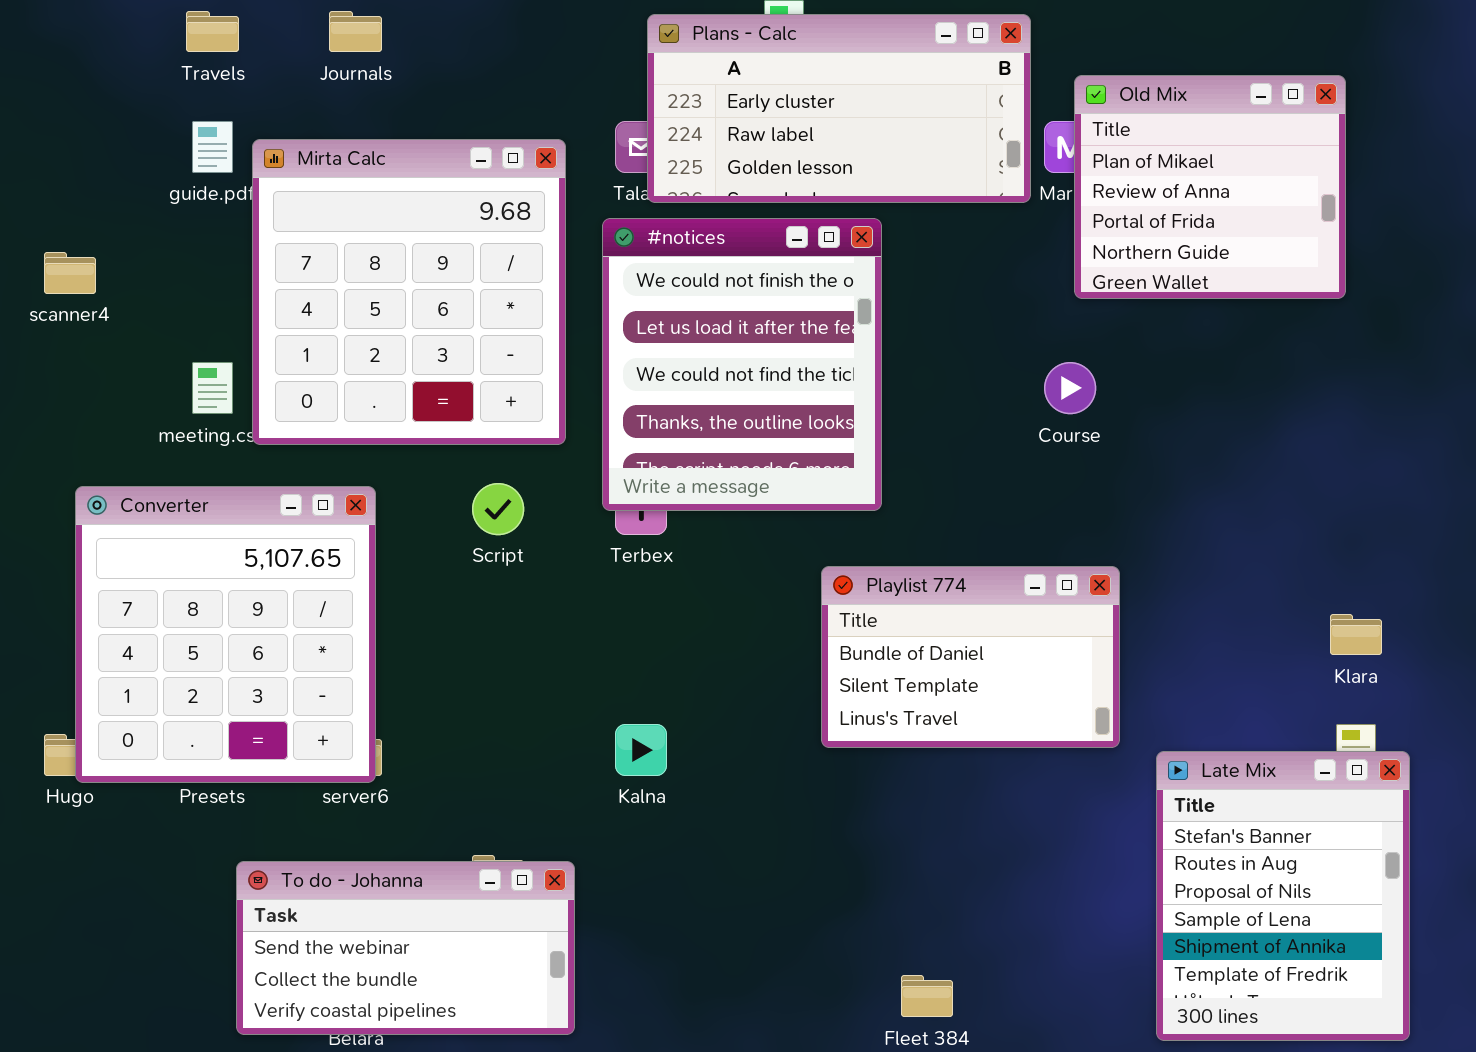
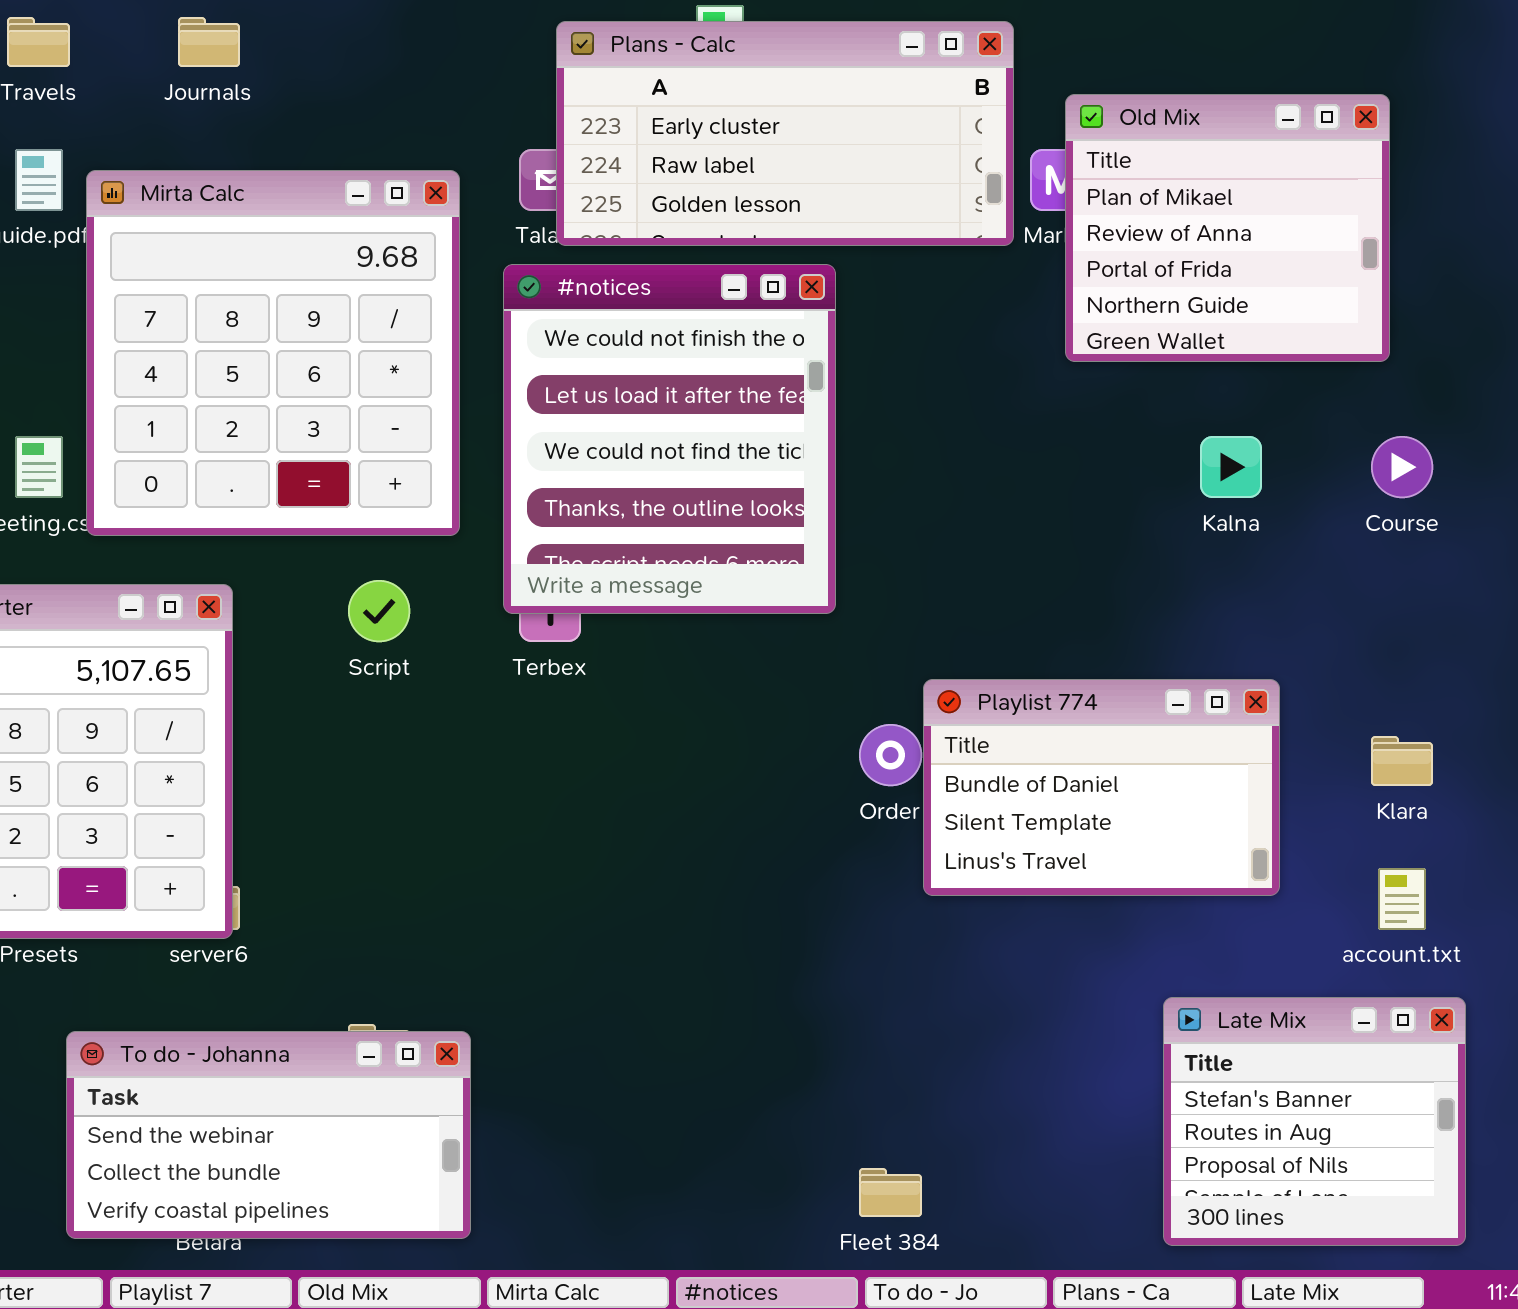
Course: [1044,362,1096,414] -> [1371,436,1433,498], moved
Playlist 774: [821,566,1120,748] -> [923,679,1280,896], moved
Kalna: [615,724,667,776] -> [1200,436,1262,498], moved
Late Mix: [1156,751,1410,1041] -> [1163,997,1466,1246], resized

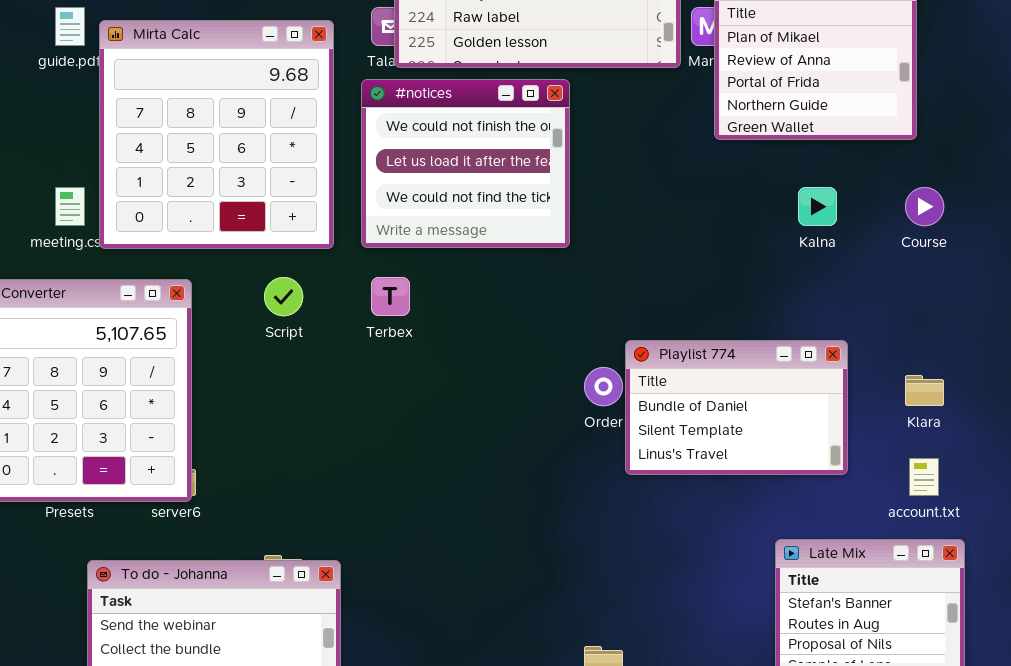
#notices: [503,264,836,614] -> [361,79,570,248], resized

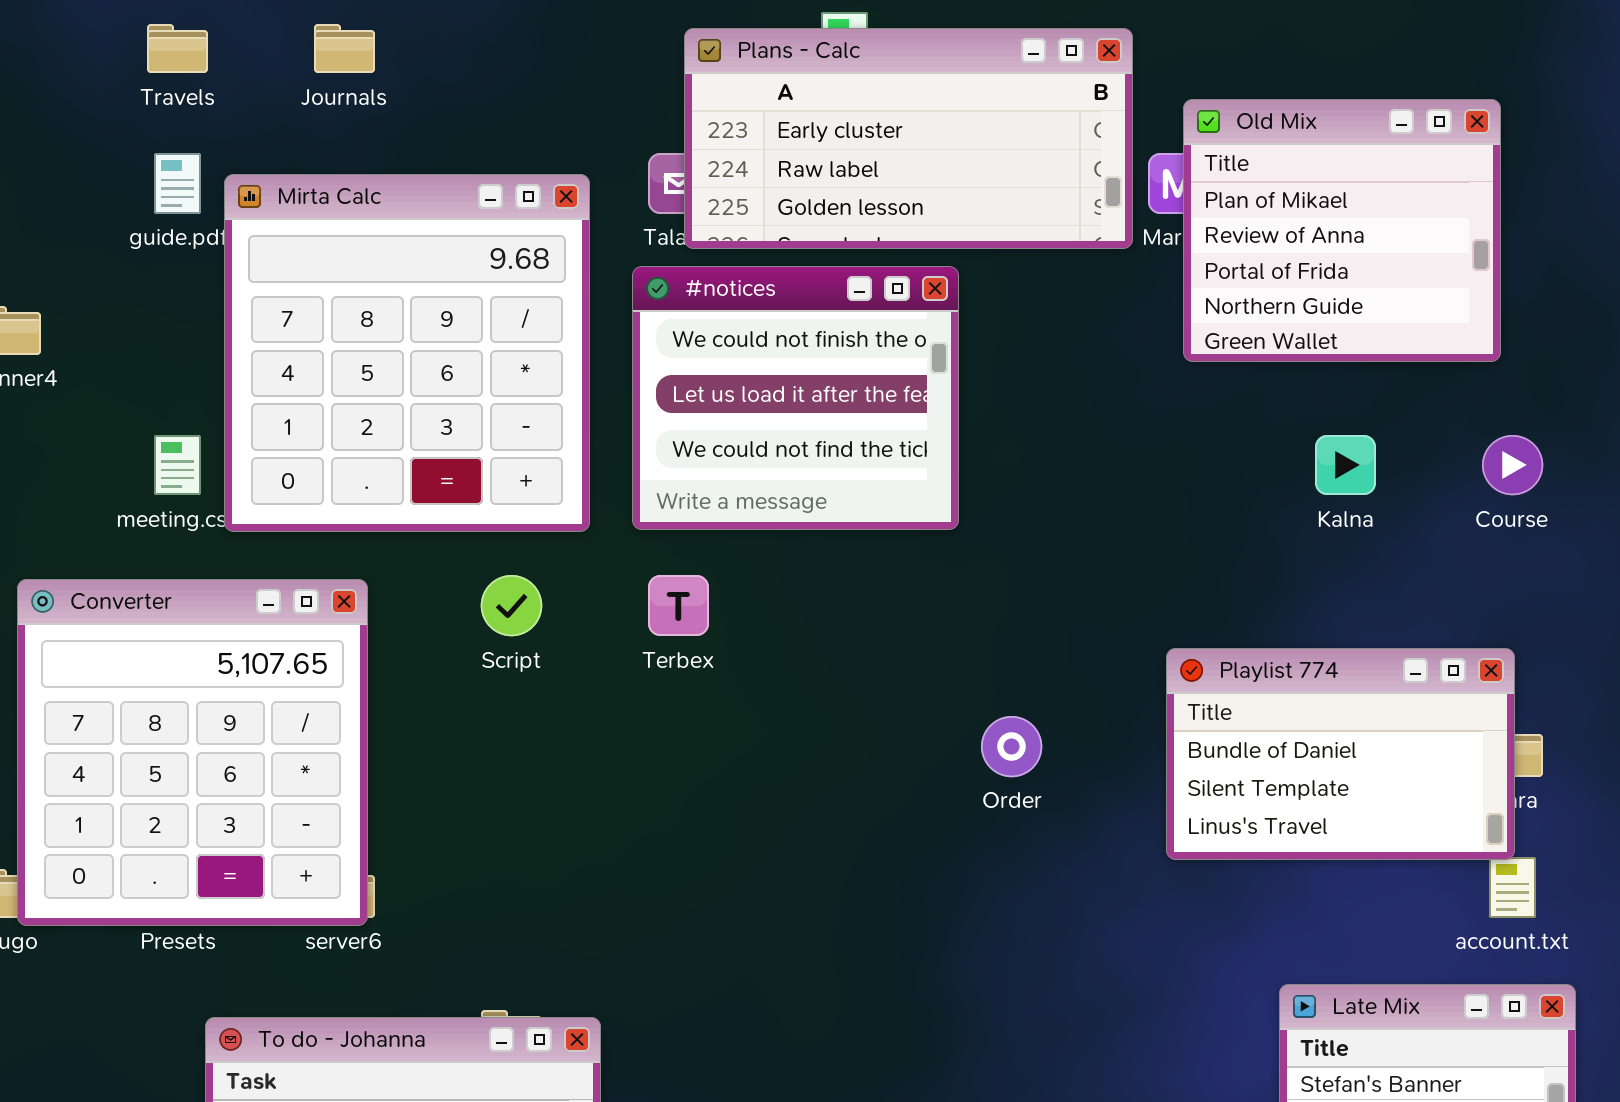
Playlist 774: [625,340,848,475] -> [1166,648,1515,860], moved

